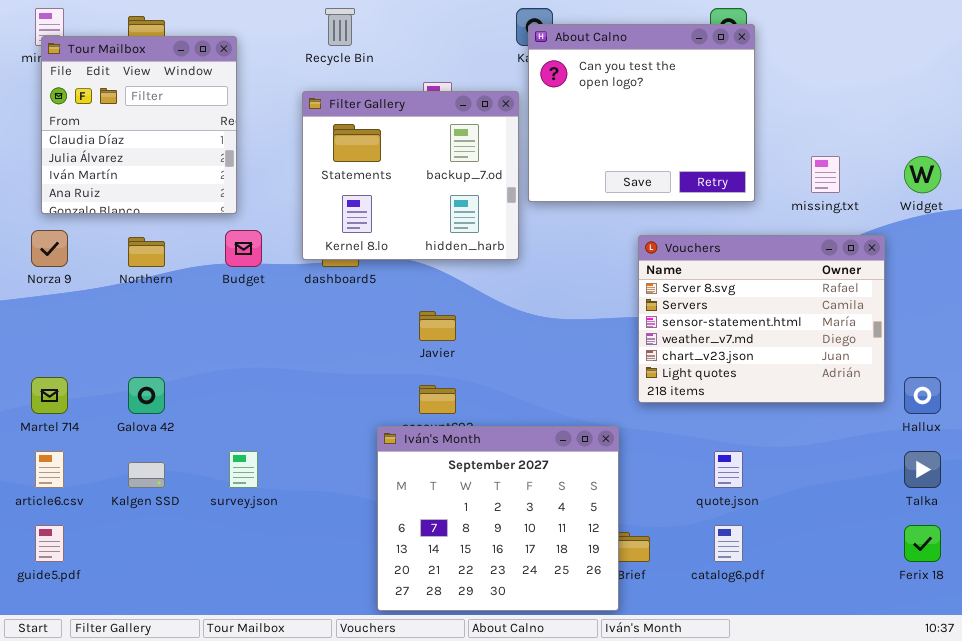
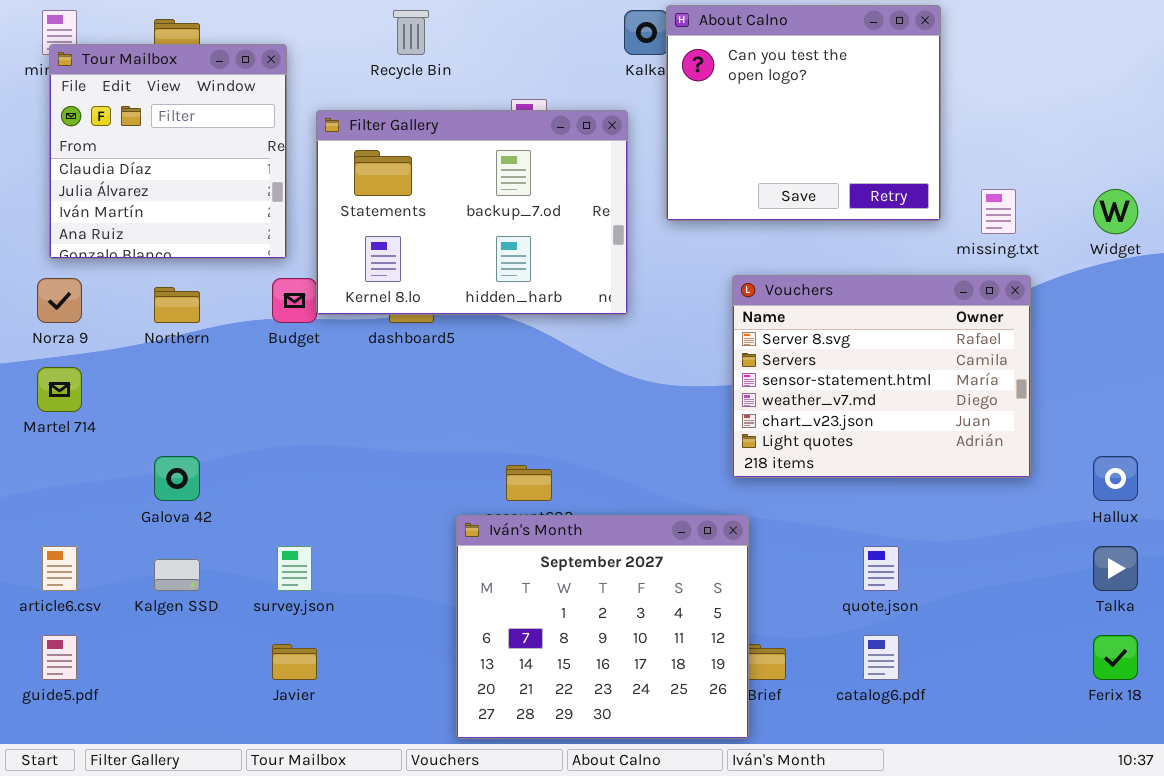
About Calno: [528,24,755,202] -> [666,5,941,221], moved
Filter Gallery: [302,91,519,260] -> [316,110,628,315], resized
Vouchers: [638,235,885,403] -> [732,275,1031,478], moved
Javier: [419,311,456,341] -> [272,644,317,680], moved
Martel 714: [31,377,68,414] -> [37,367,82,412], moved

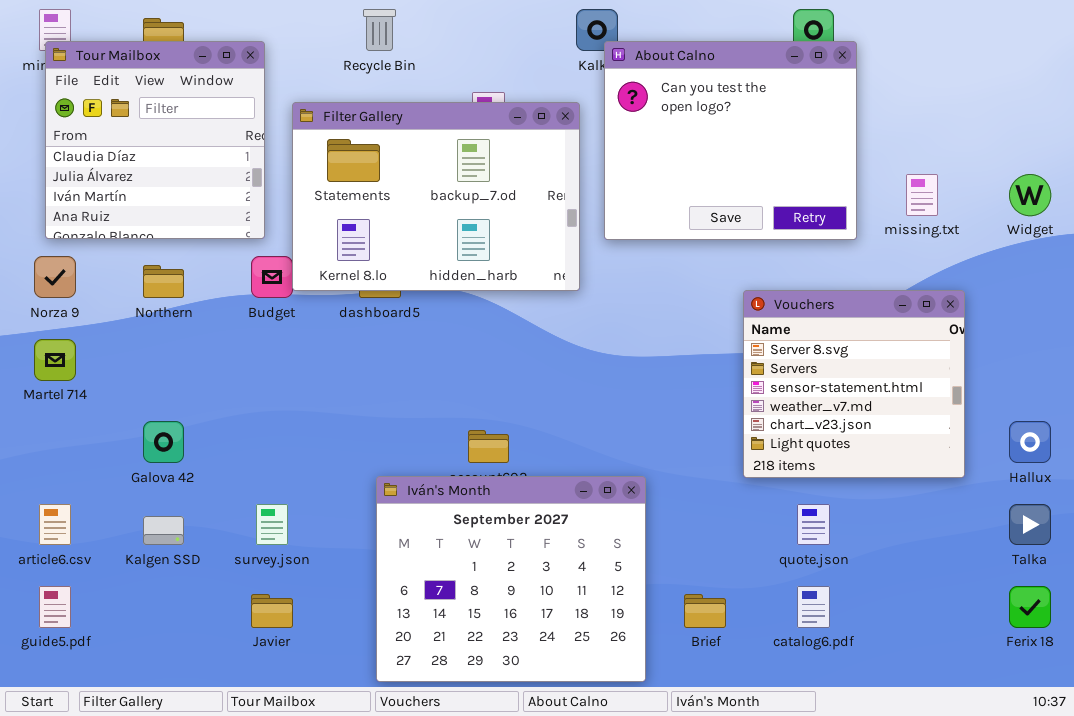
About Calno: [666,5,941,221] -> [604,41,857,240], moved
Vouchers: [732,275,1031,478] -> [743,290,965,478], moved, resized
Iván's Month: [456,515,749,739] -> [376,476,646,682], moved

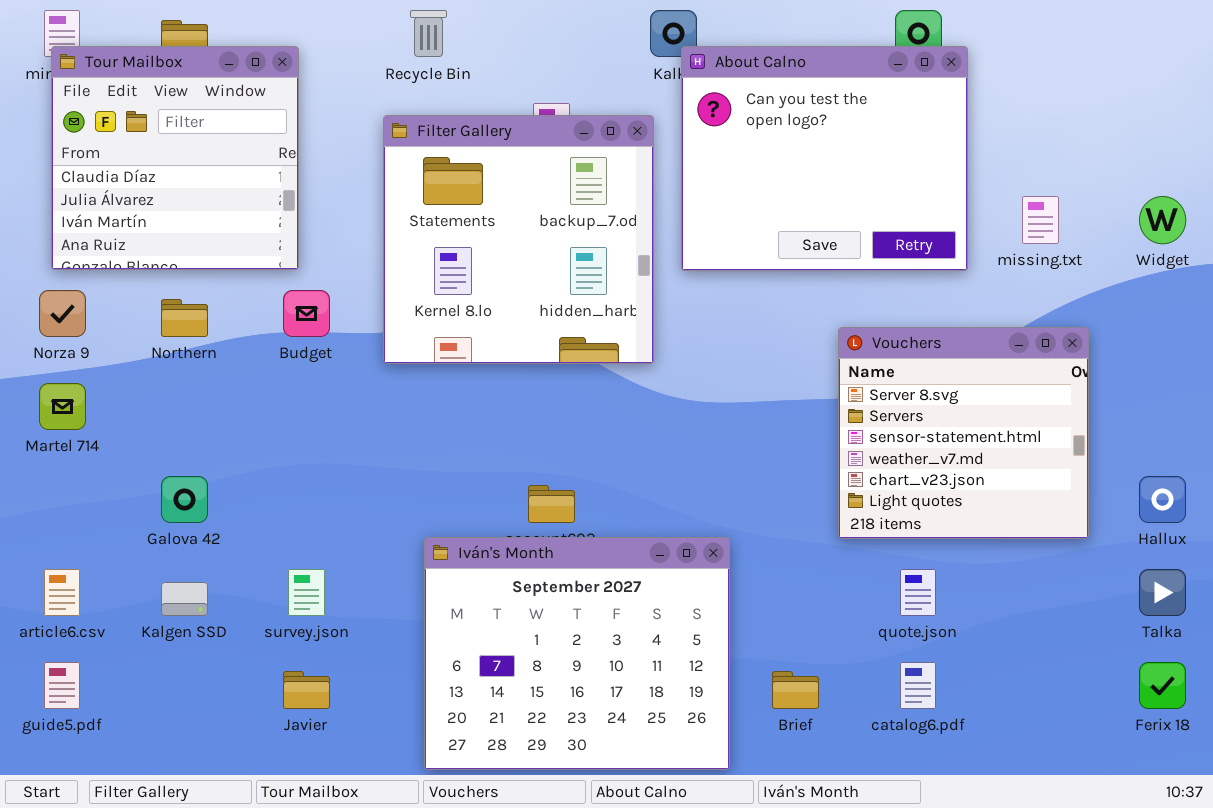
Filter Gallery: [292,102,580,291] -> [383,115,654,364], resized

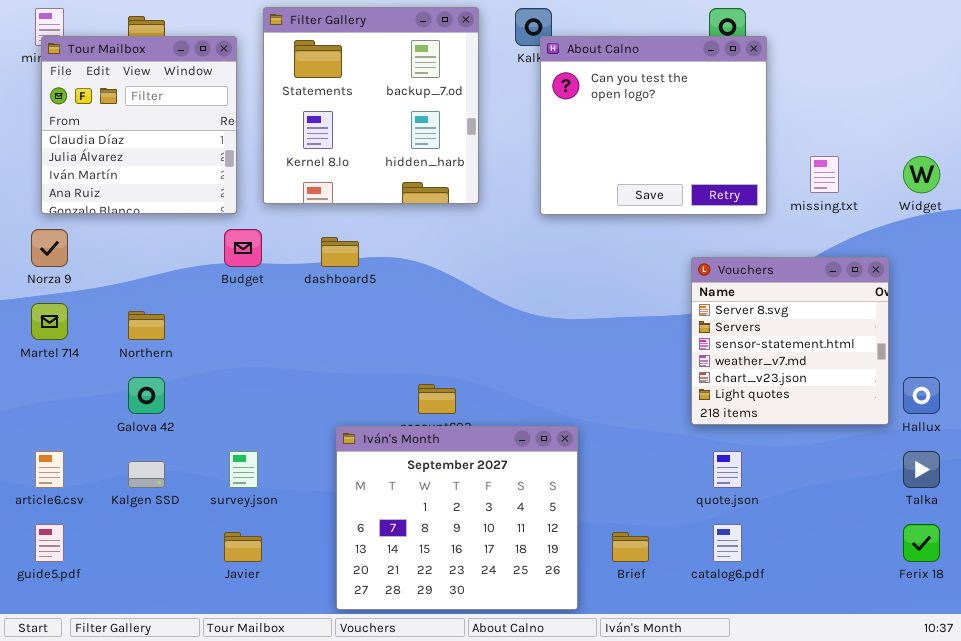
Filter Gallery: [383,115,654,364] -> [263,7,479,204], moved
Northern: [161,299,208,337] -> [128,311,165,340], moved
Vouchers: [838,327,1089,539] -> [691,257,889,425], moved

